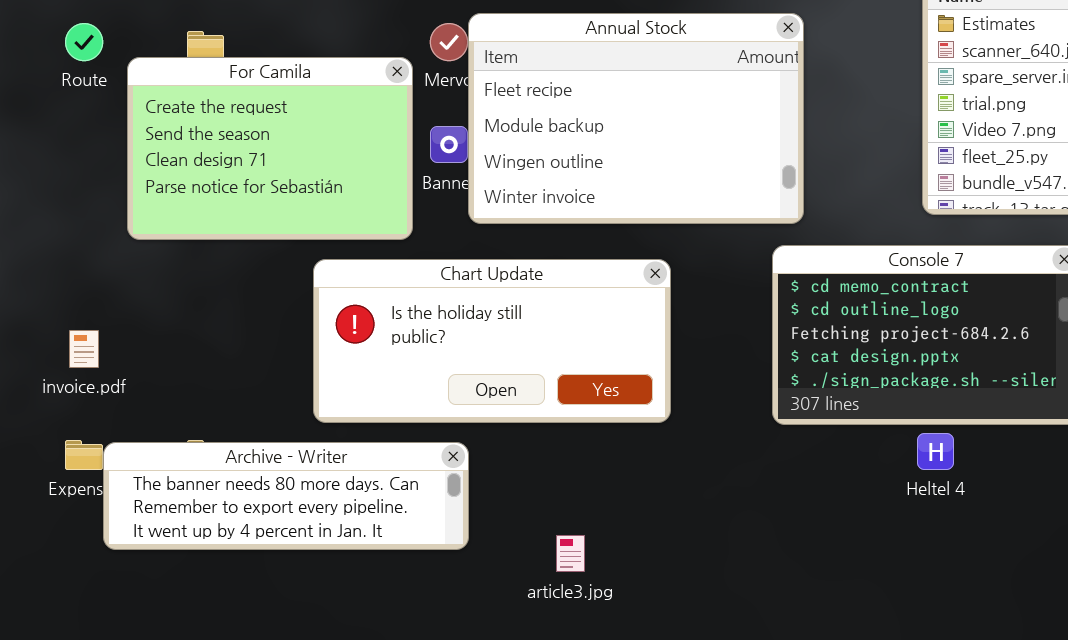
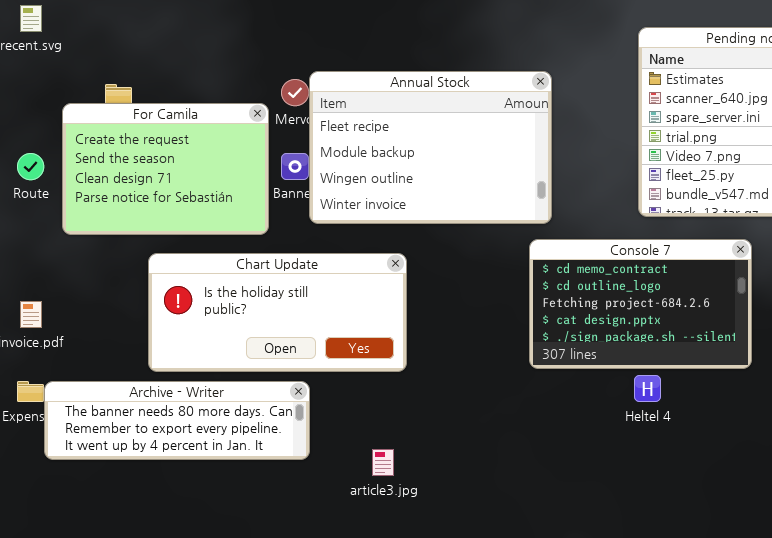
Route: [65,23,103,61] -> [17,153,44,180], moved
Chart Update: [313,259,671,423] -> [148,253,407,372], moved

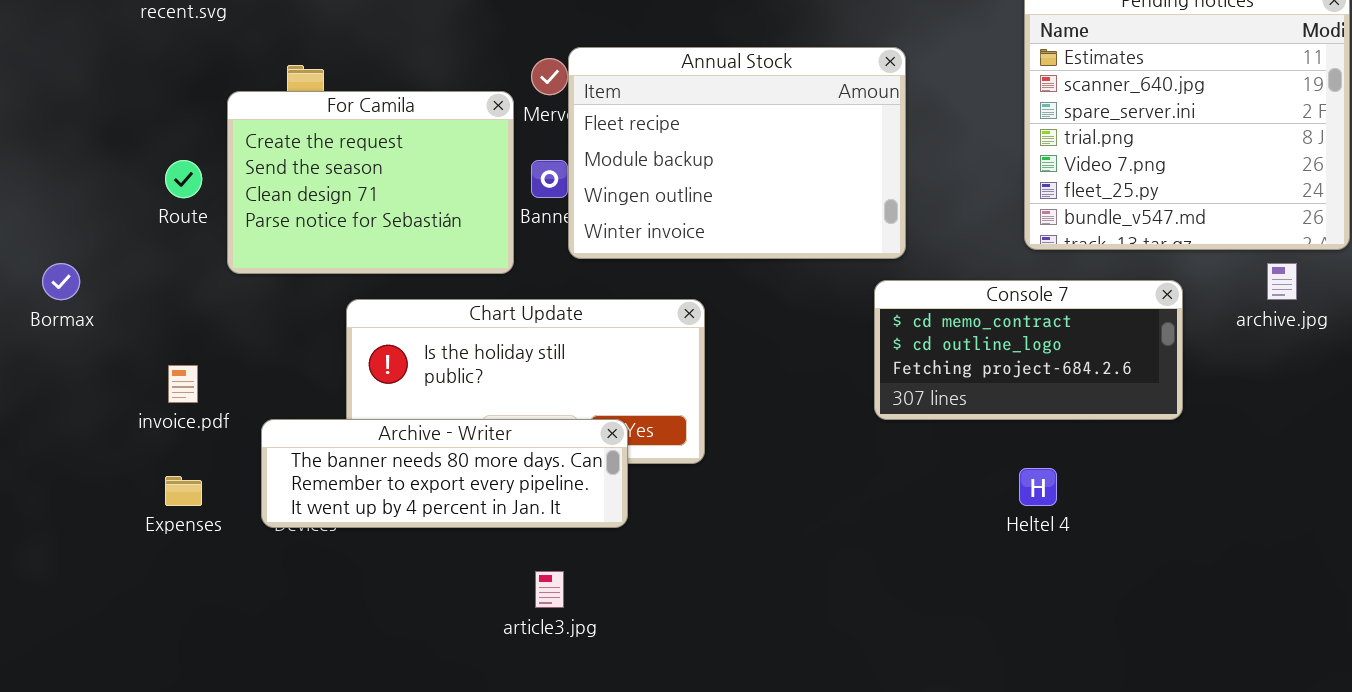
Console 7: [529,239,752,369] -> [874,280,1183,420], resized
Archive - Writer: [44,381,310,460] -> [261,419,628,528], moved
article3.jpg: [372,449,394,476] -> [535,571,564,608], moved

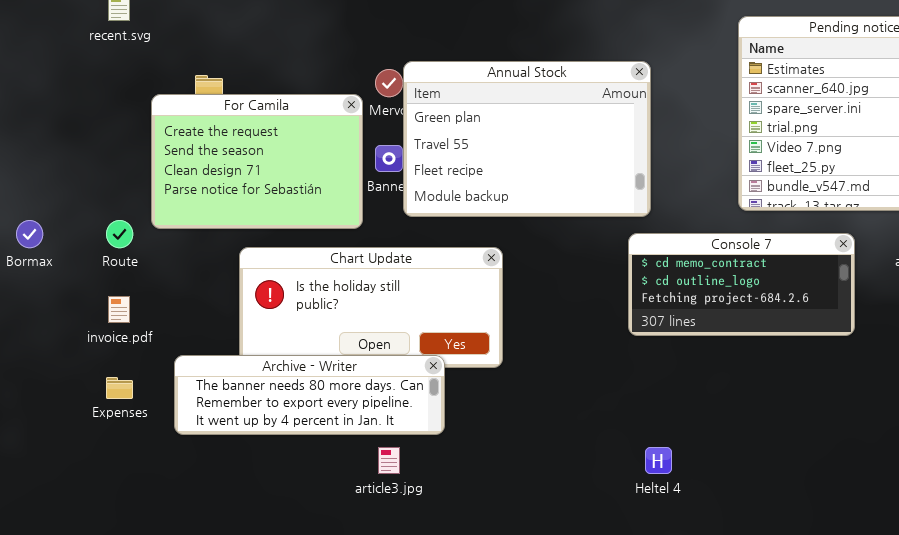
Annual Stock: [568,47,906,259] -> [403,61,651,217], scrolled up 2 rows
Route: [165,160,202,198] -> [106,220,133,248], moved
Archive - Writer: [261,419,628,528] -> [174,355,445,435], moved
Heltel 4: [1019,468,1057,506] -> [645,447,672,474], moved

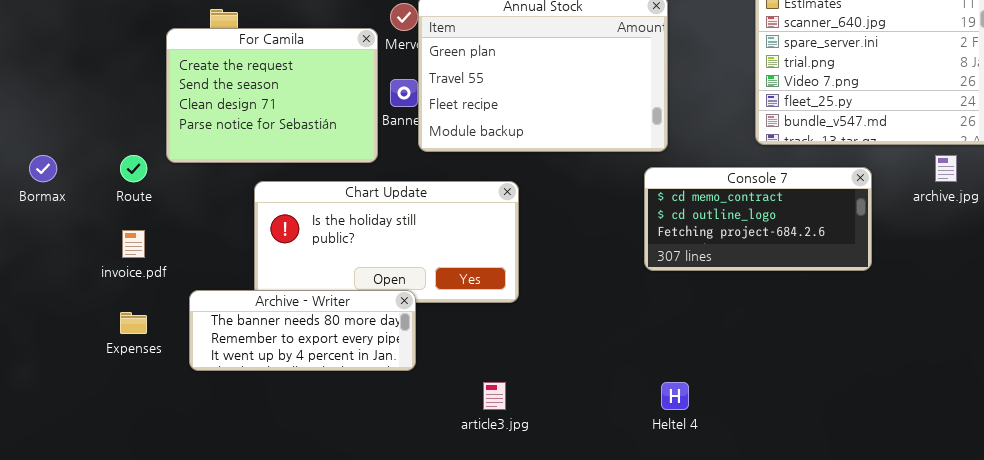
Archive - Writer: [174,355,445,435] -> [189,290,416,371], resized
article3.jpg: [378,447,400,474] -> [483,382,506,410], moved

